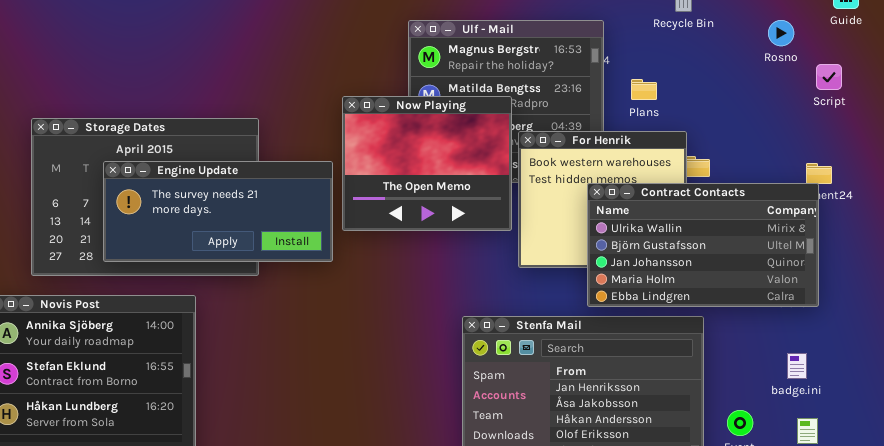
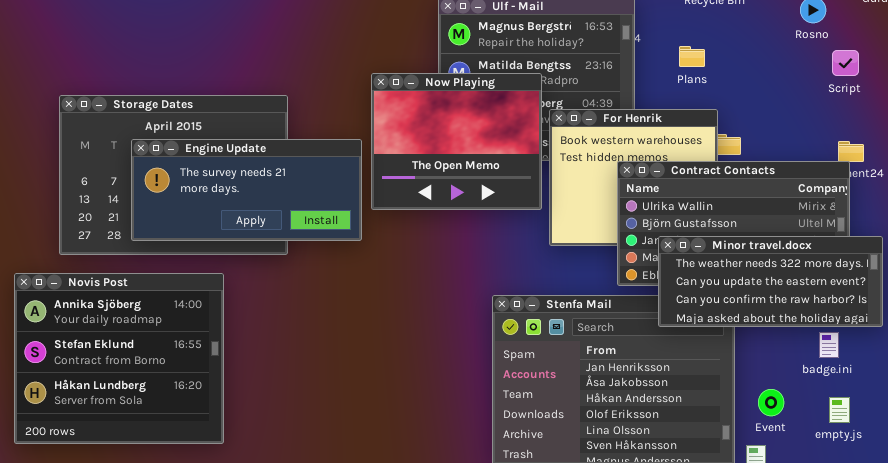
Script: [816,64,842,90] -> [832,50,859,76], moved
Plans: [631,79,657,100] -> [679,46,705,67], moved
Minor travel.docx: none -> [658,236,883,327], opened

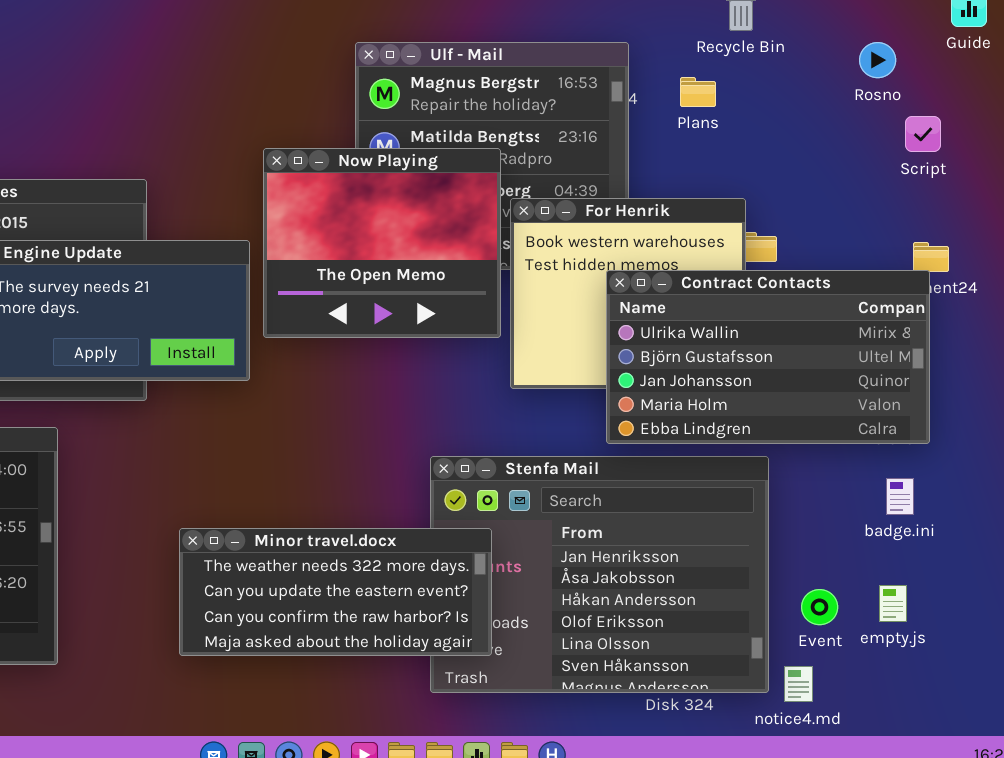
Plans: [679,46,705,67] -> [680,77,716,107], moved
Minor travel.docx: [658,236,883,327] -> [179,528,492,656], moved
badge.ini: [819,332,839,358] -> [886,478,914,515], moved
empty.js: [829,397,850,423] -> [879,585,907,622], moved

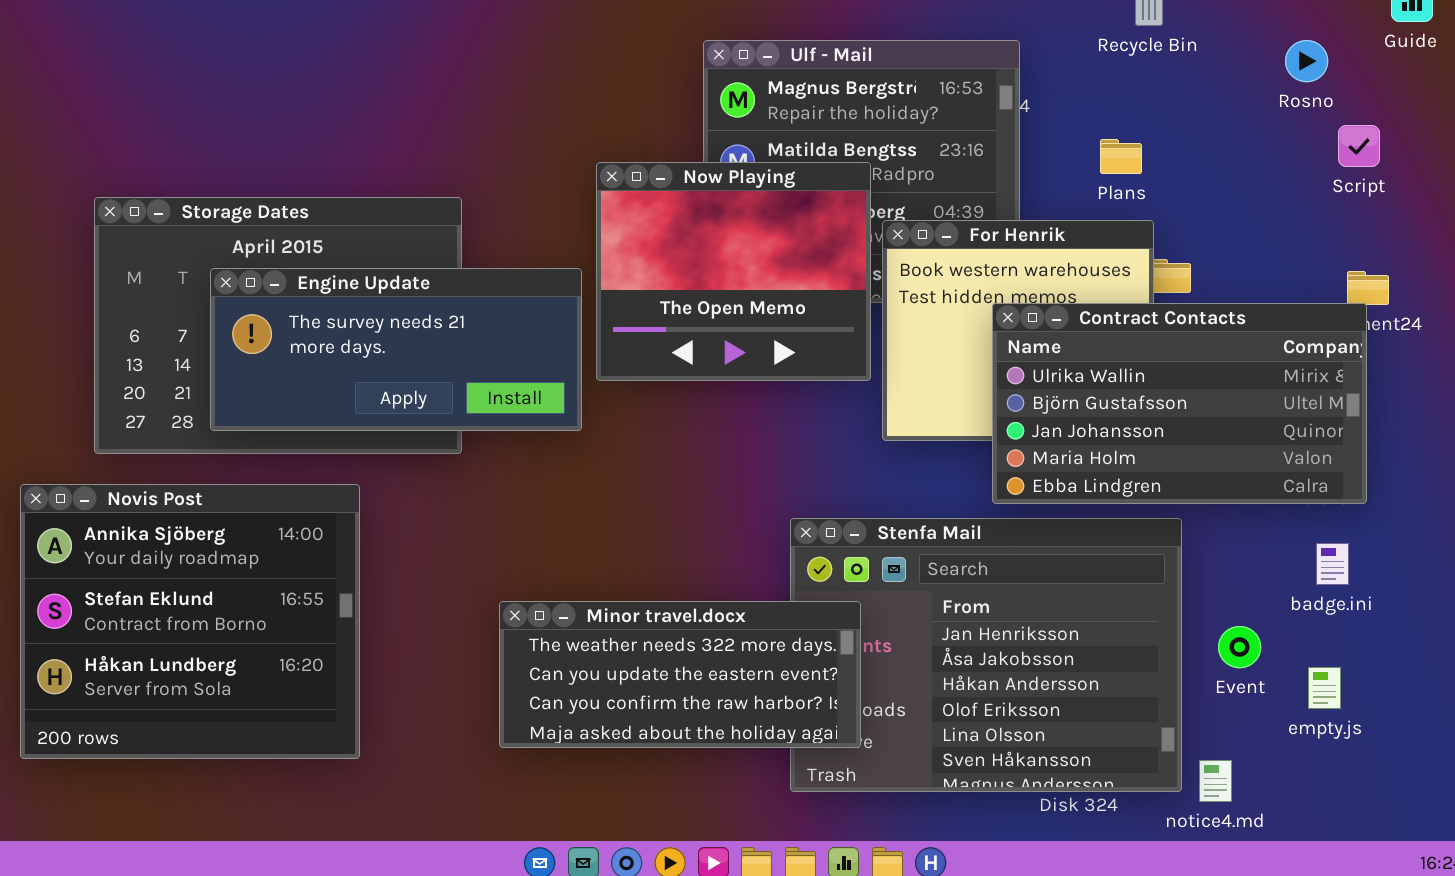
Plans: [680,77,716,107] -> [1100,139,1142,174], moved
Event: [801,589,838,625] -> [1218,626,1261,668], moved

